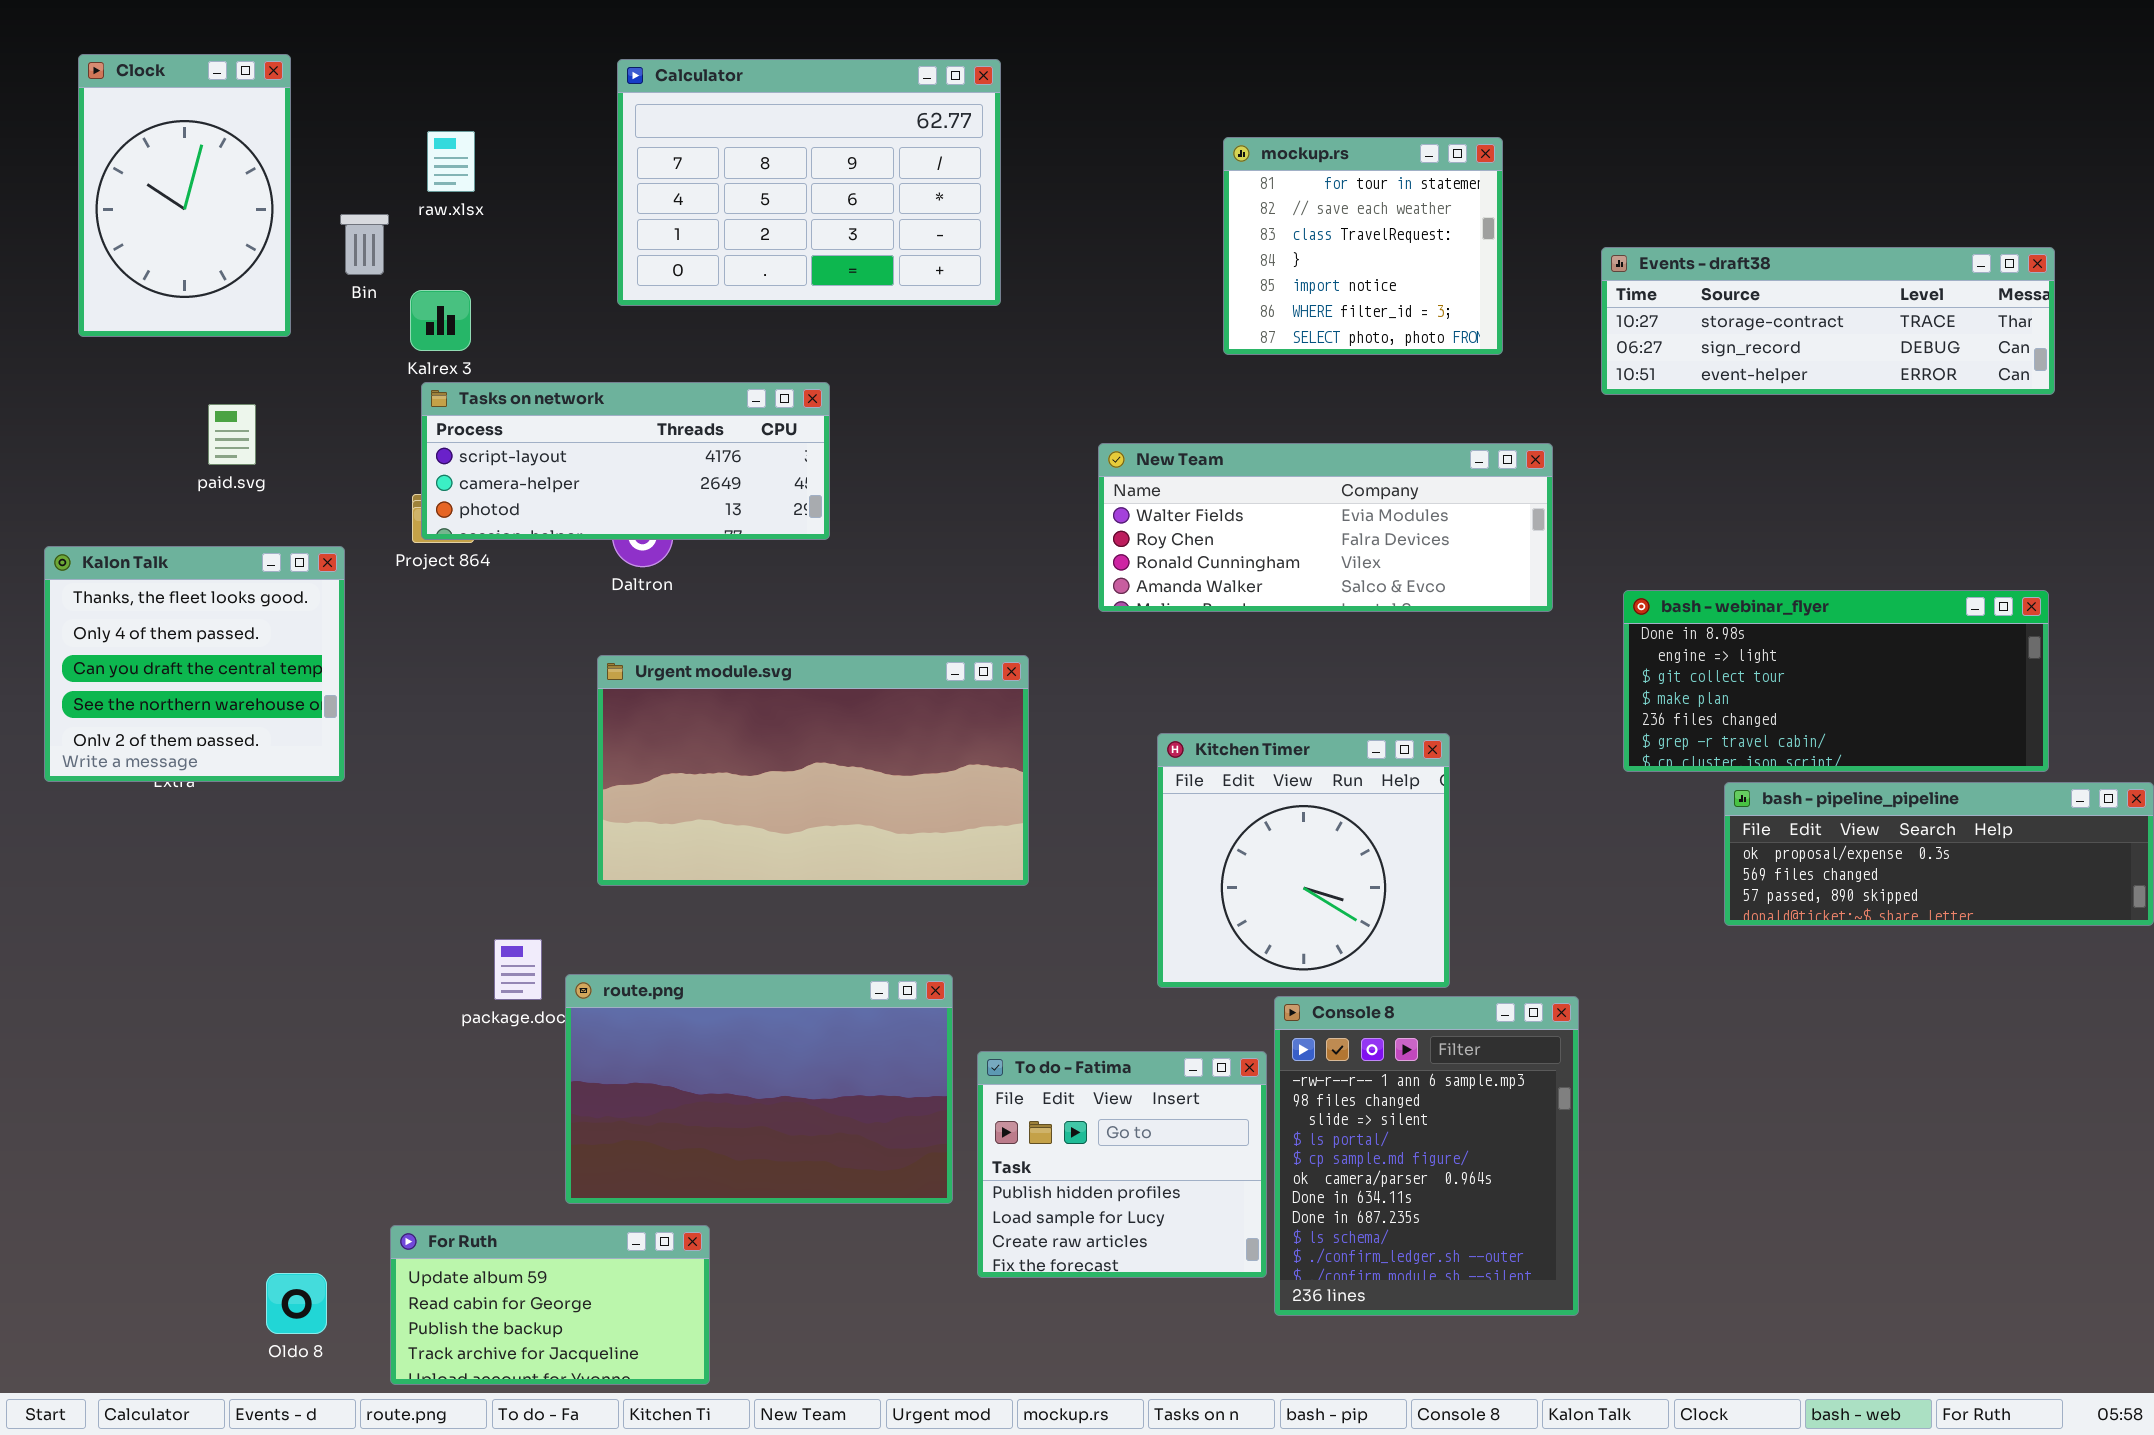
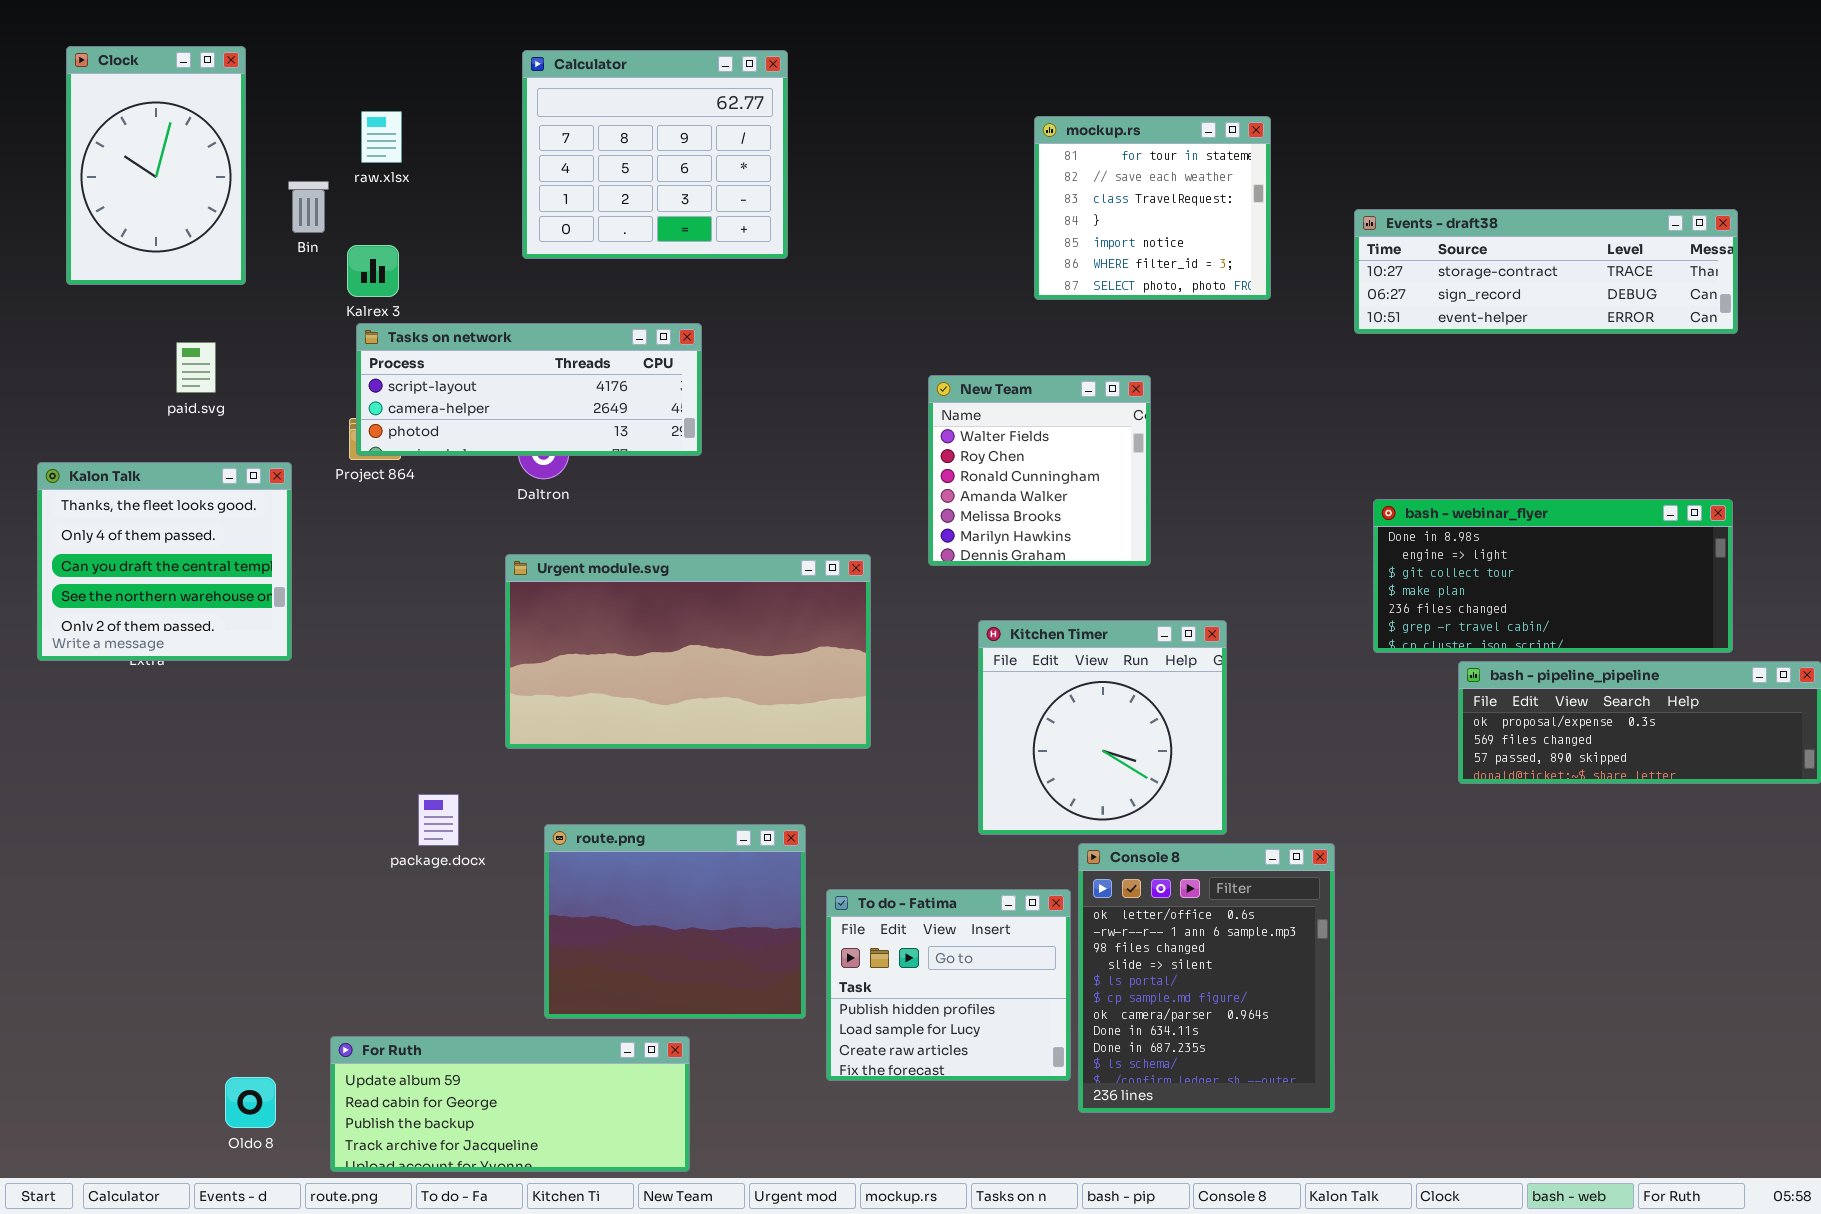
Calculator: [617,59,1001,306] -> [522,50,788,259], resized
New Team: [1098,443,1553,612] -> [928,375,1151,566], resized
route.png: [565,974,953,1204] -> [544,824,806,1019], resized
Console 8: [1274,996,1579,1316] -> [1078,843,1335,1113], scrolled up 1 row
For Ruth: [390,1225,710,1385] -> [330,1036,690,1172], resized

